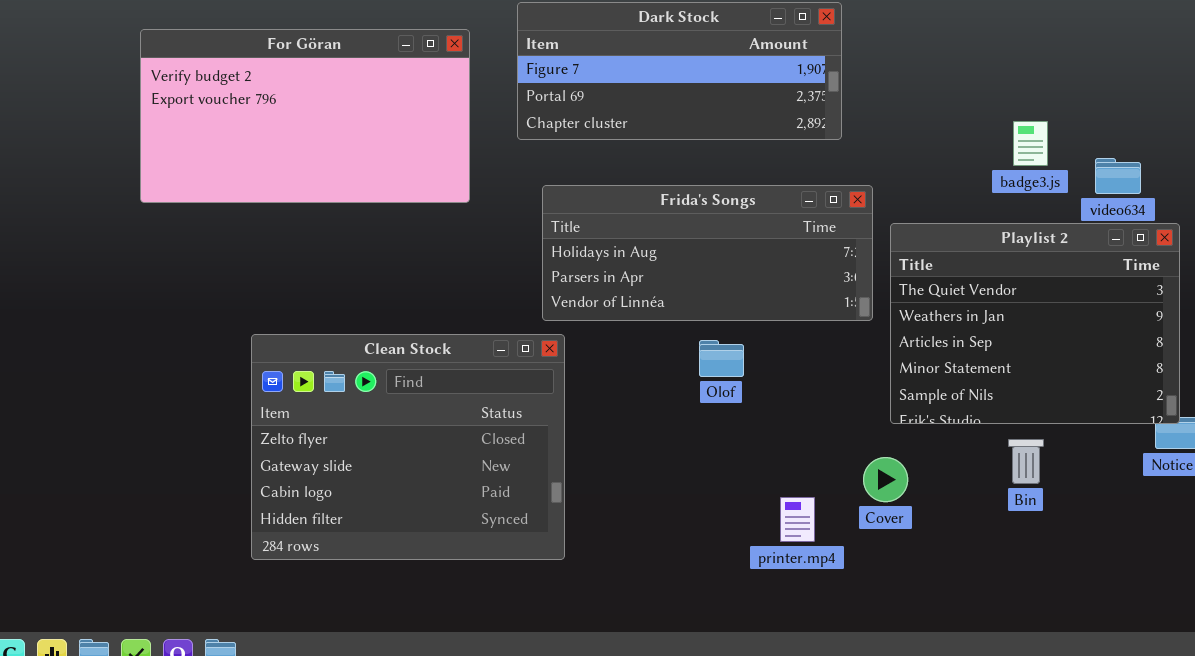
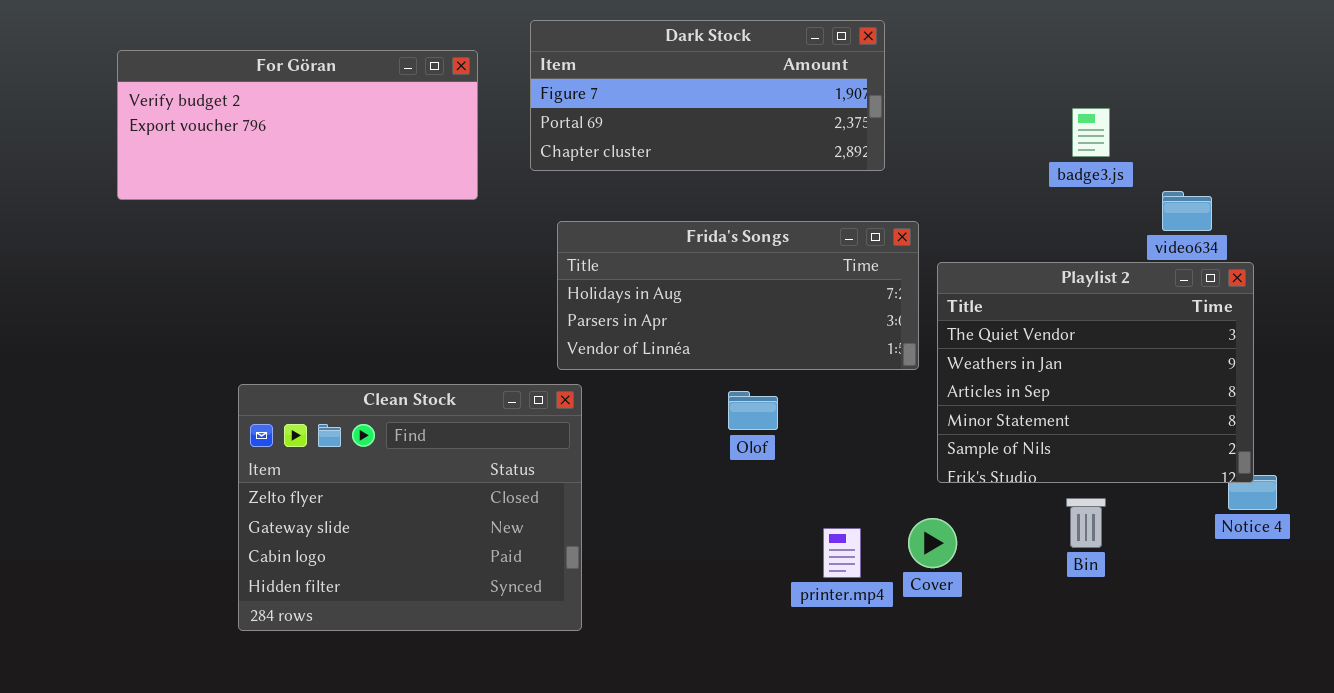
For Göran: [140,29,470,203] -> [117,50,478,200], resized
badge3.js: [1013,121,1048,166] -> [1072,108,1110,157], moved
printer.mp4: [780,497,815,542] -> [823,528,861,578], moved

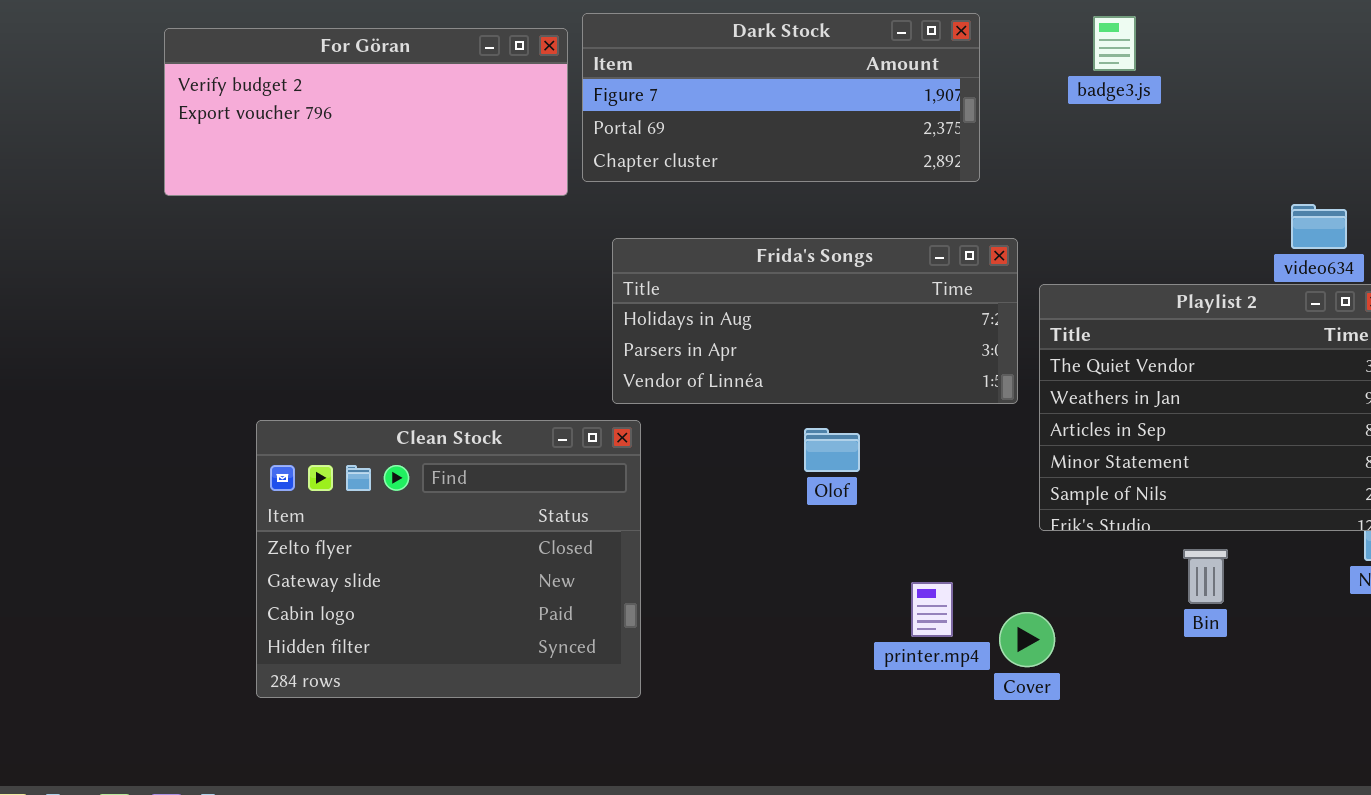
For Göran: [117,50,478,200] -> [164,28,568,196], moved
badge3.js: [1072,108,1110,157] -> [1093,16,1136,71], moved
Cover: [908,518,957,568] -> [999,612,1055,667], moved

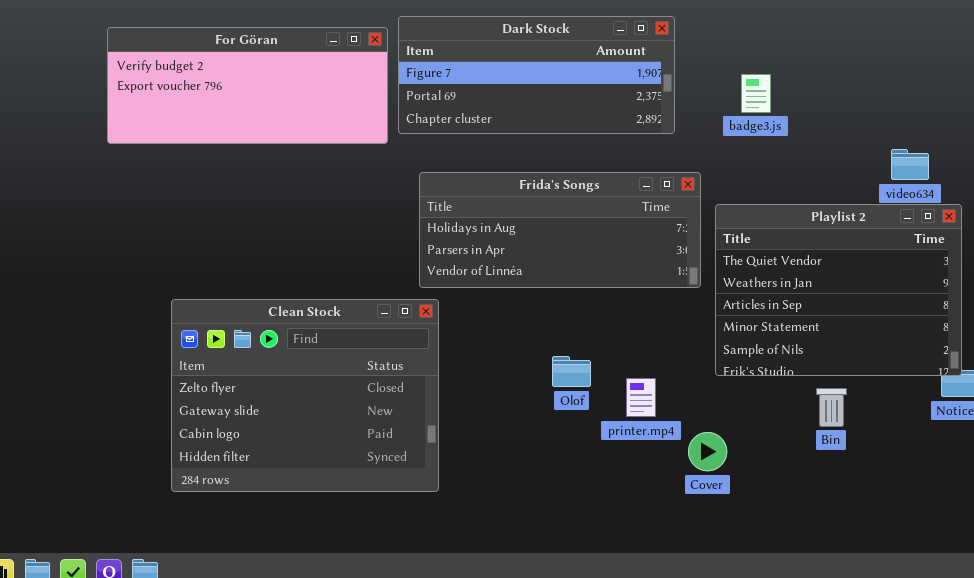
badge3.js: [1093,16,1136,71] -> [741,74,771,113], moved
Olof: [804,428,860,472] -> [552,356,591,387], moved
printer.mp4: [911,582,953,637] -> [626,378,656,417], moved

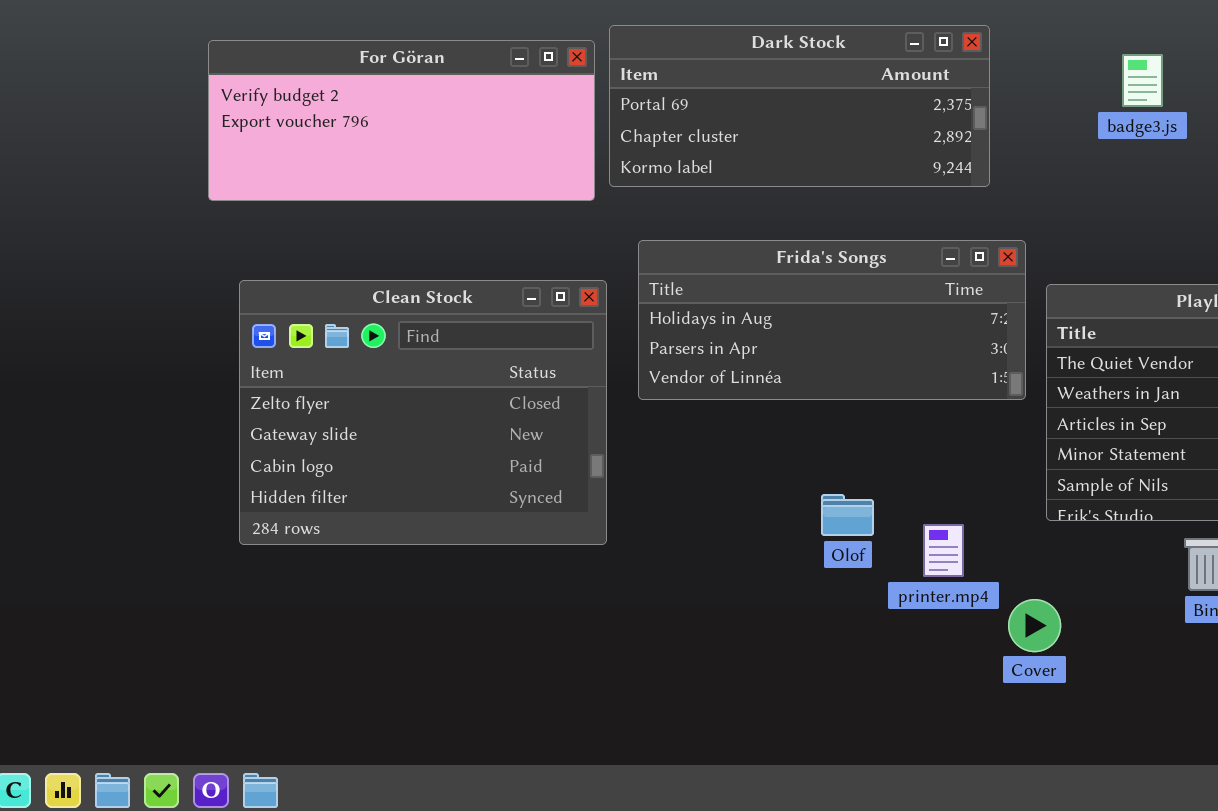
Dark Stock: [398,16,675,134] -> [609,25,990,187], scrolled down 1 row
badge3.js: [741,74,771,113] -> [1122,54,1163,107], moved
Clean Stock: [171,299,439,492] -> [239,280,607,545], moved

